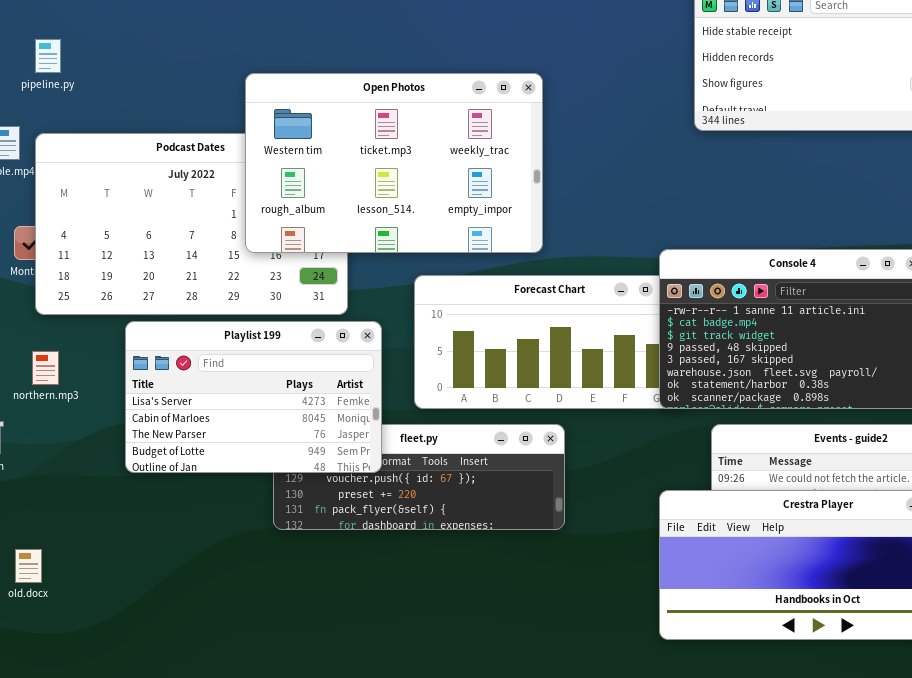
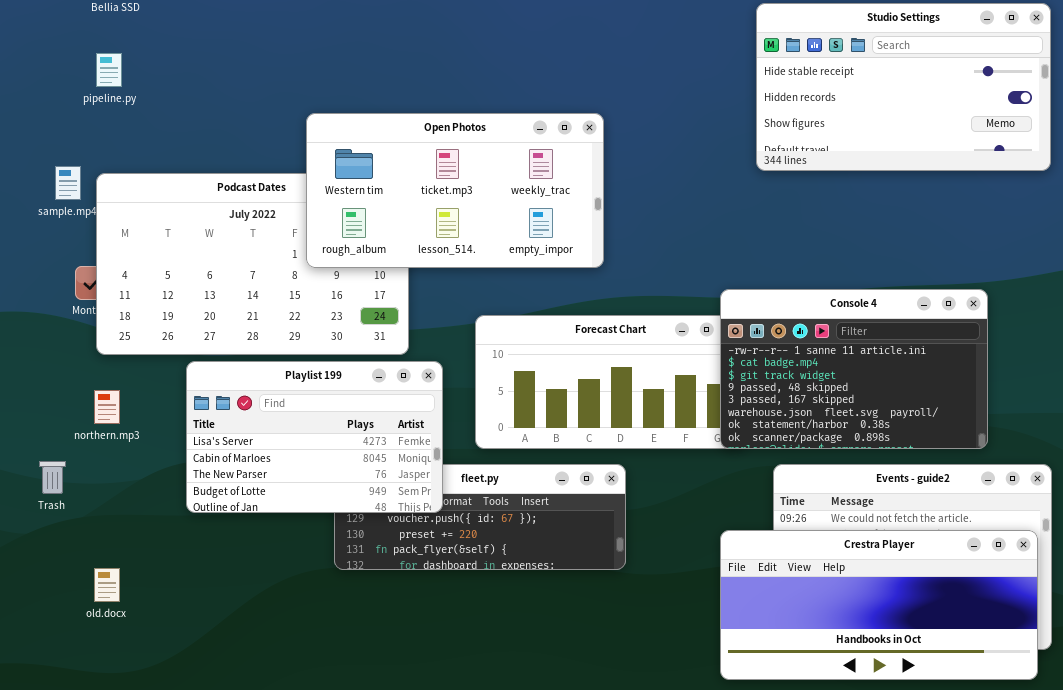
pipeline.py: [35,39,61,73] -> [96,53,122,87], moved
Open Photos: [245,73,543,253] -> [306,113,604,268], resized
old.docx: [15,549,42,583] -> [94,568,120,602], moved

